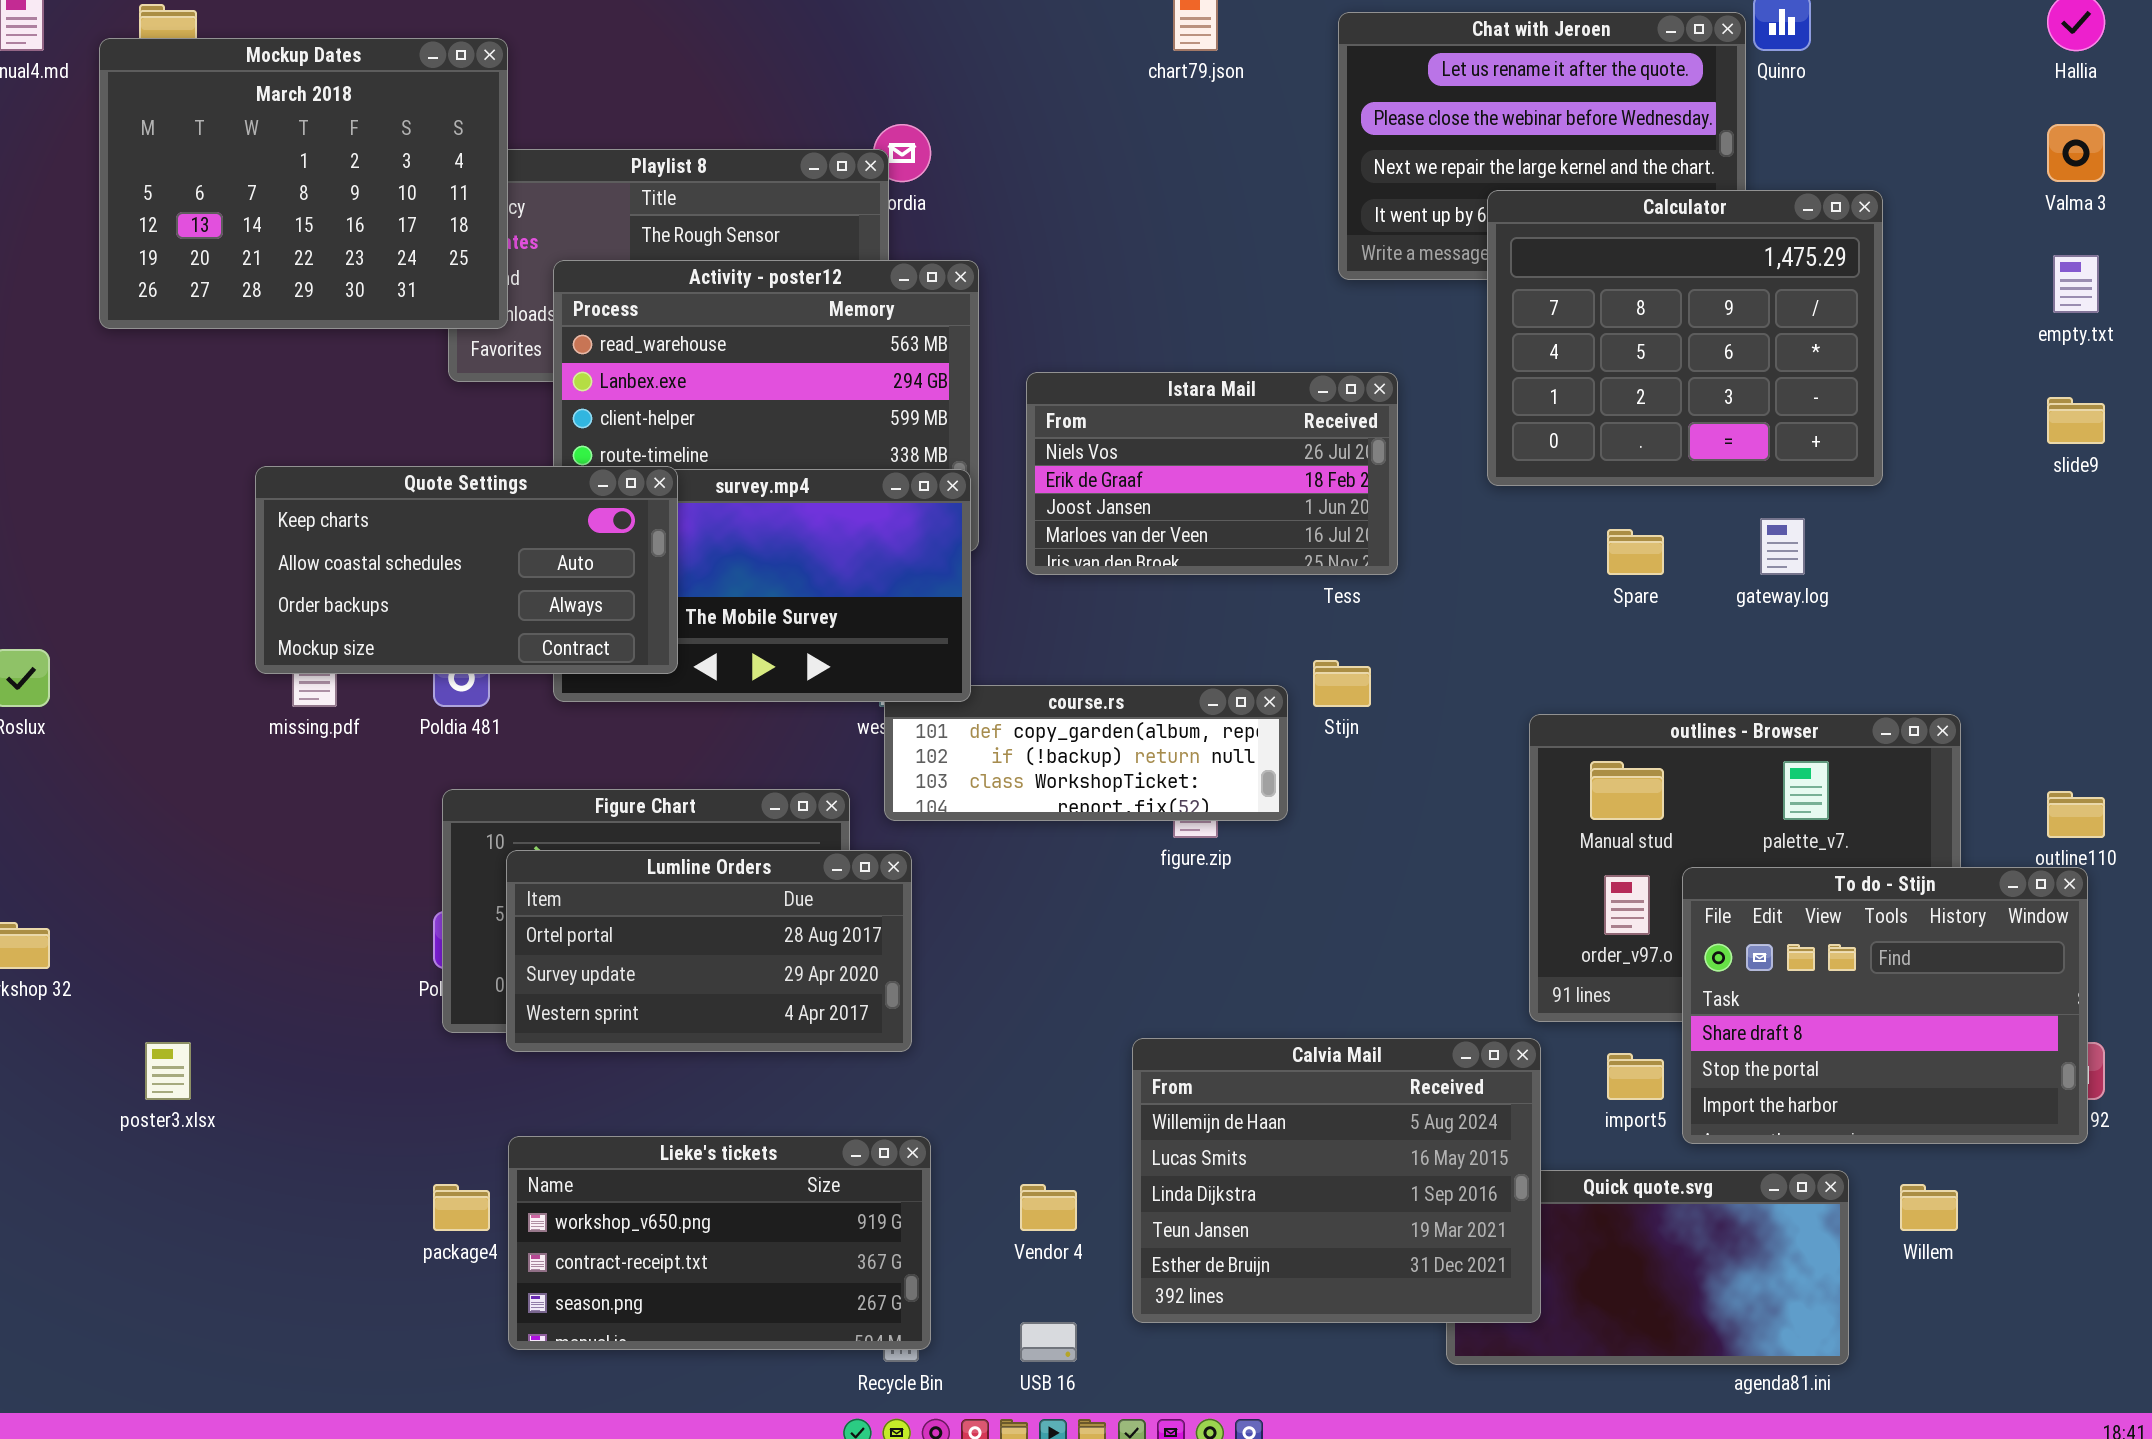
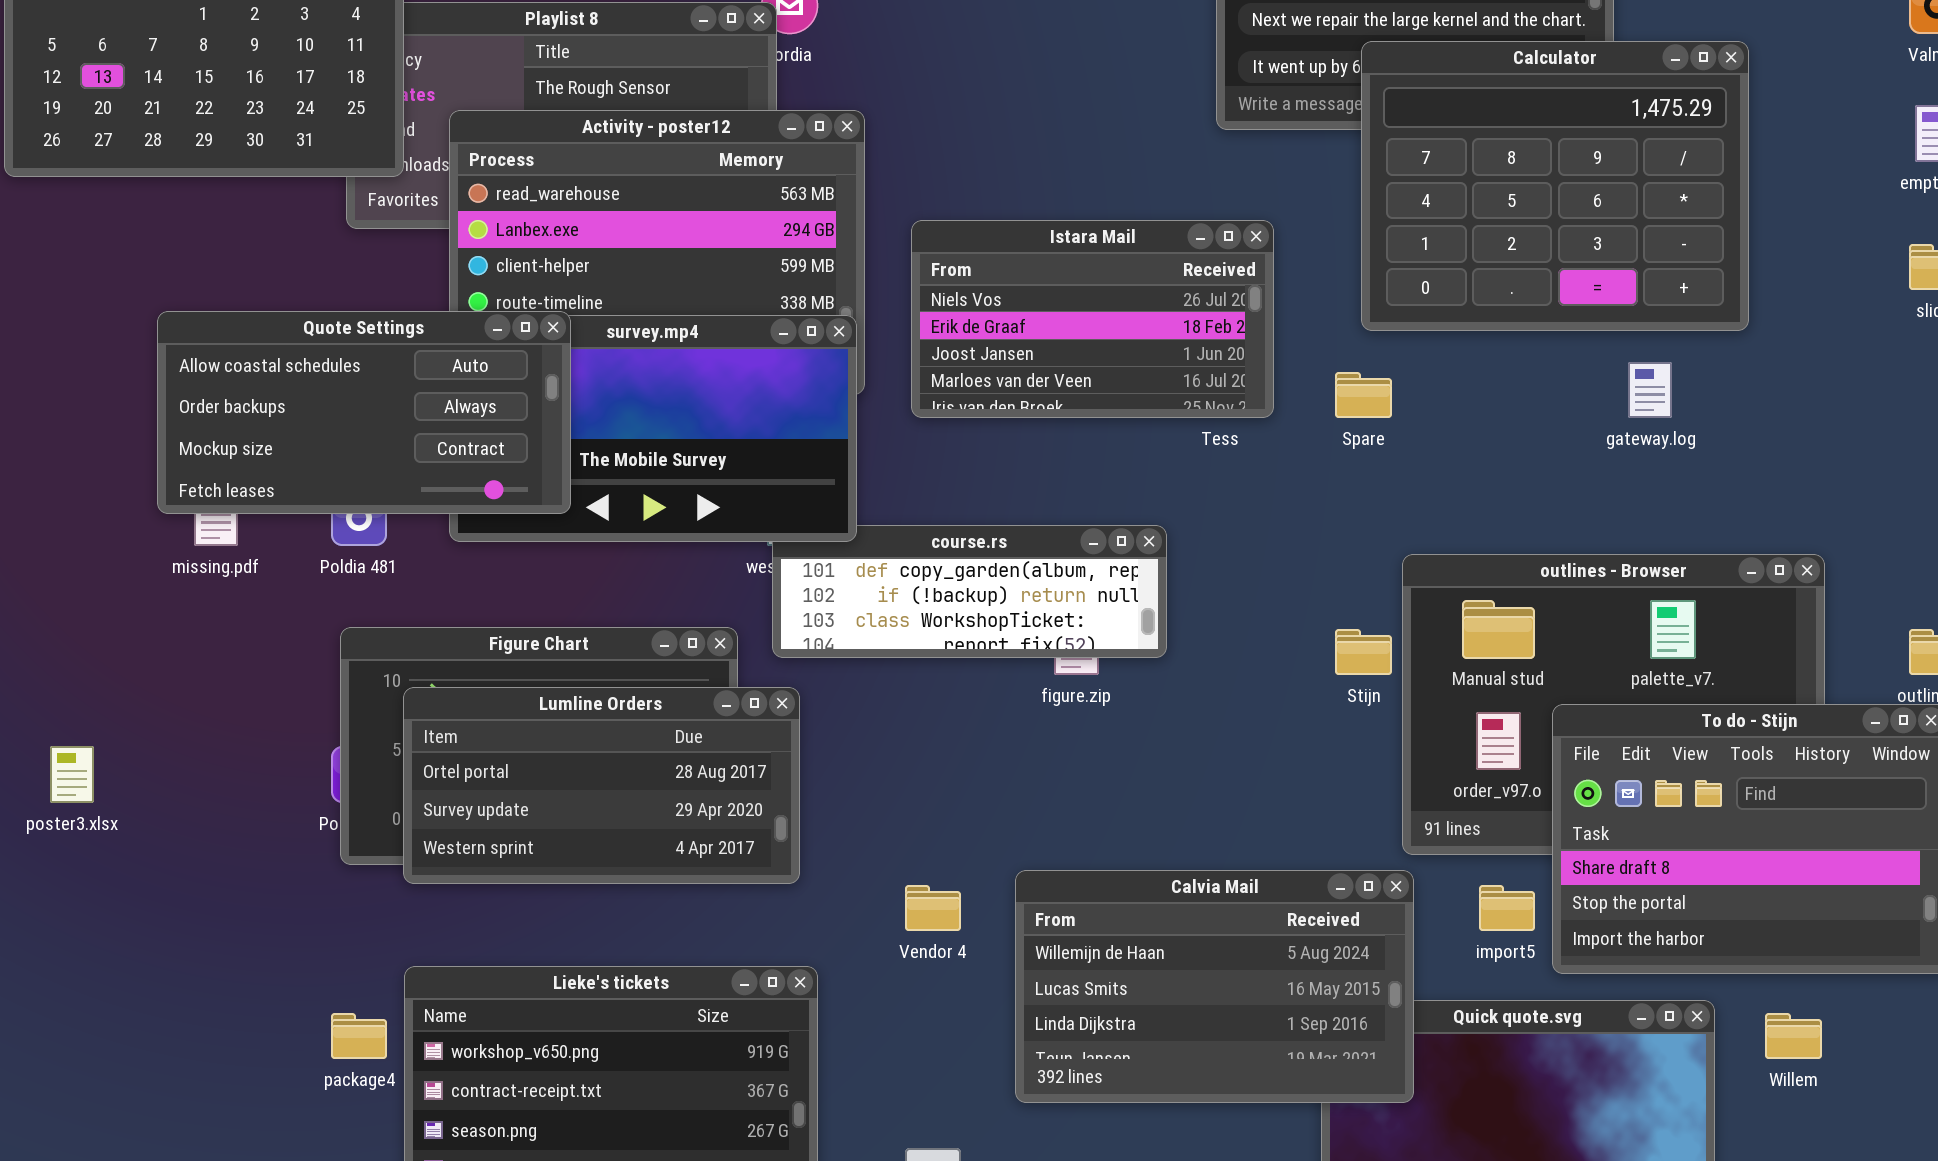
Quote Settings: [255,466,678,674] -> [157,311,571,514], scrolled down 1 row
Spare: [1607,529,1664,575] -> [1335,372,1392,418], moved
Stijn: [1313,660,1371,707] -> [1335,629,1392,675], moved
Calvia Mail: [1132,1038,1541,1323] -> [1015,870,1414,1103], resized
poster3.xlsx: [145,1042,191,1100] -> [50,746,94,803], moved
Vendor 4: [1020,1184,1077,1231] -> [905,885,961,931], moved

